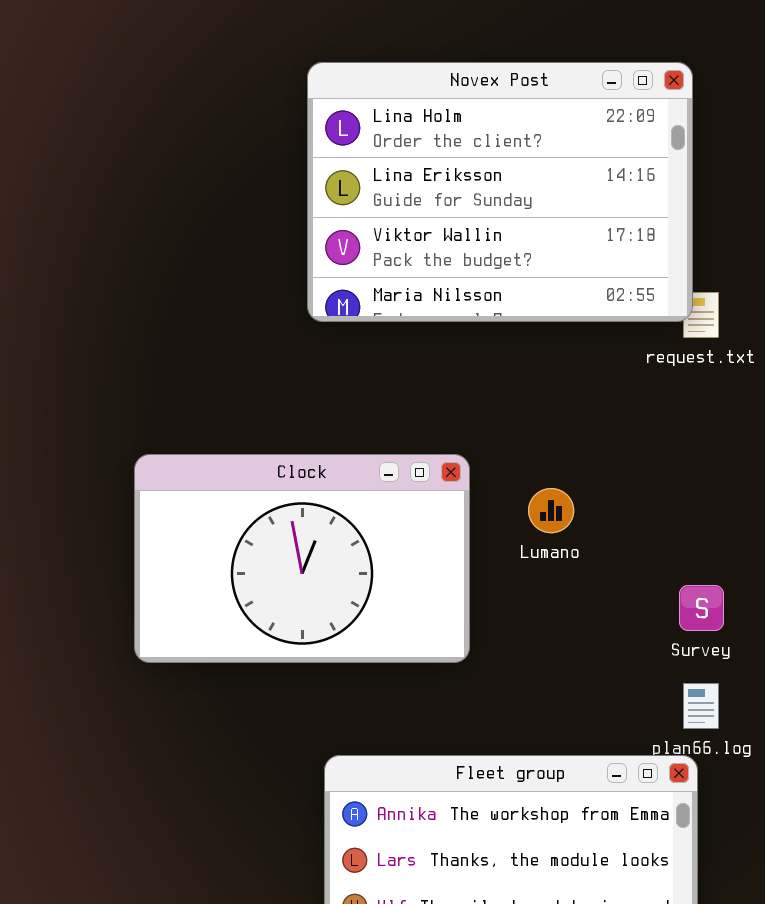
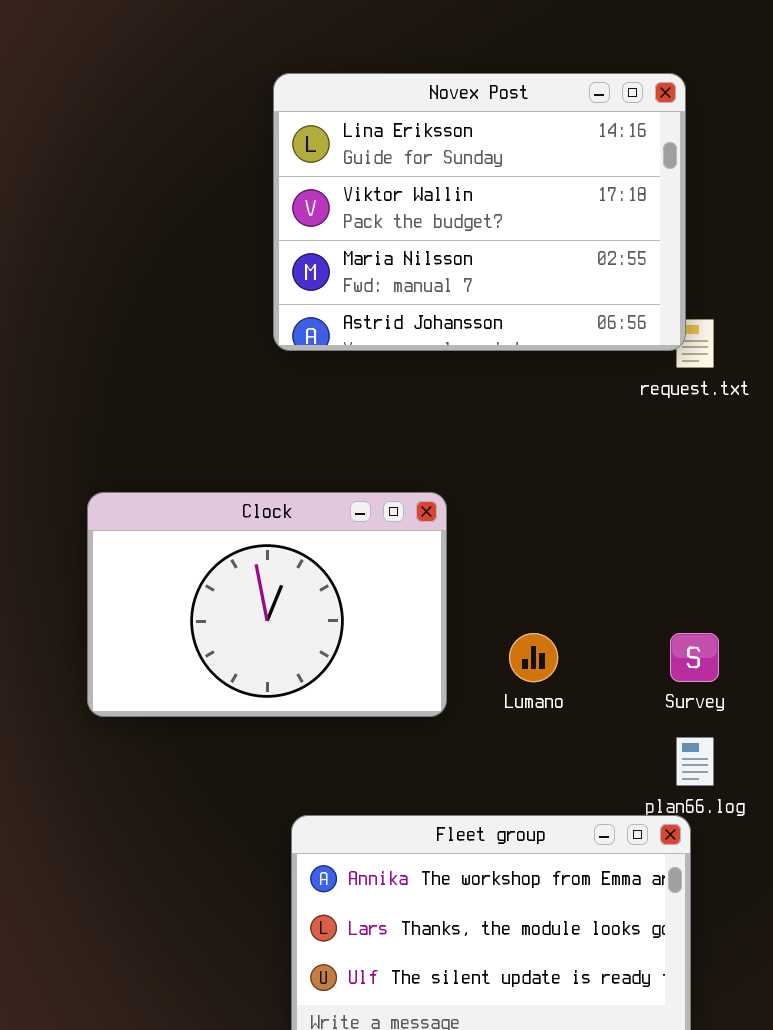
Novex Post: [307,62,693,322] -> [273,73,686,351], scrolled down 1 row
Lumano: [528,488,574,533] -> [509,633,558,682], moved

